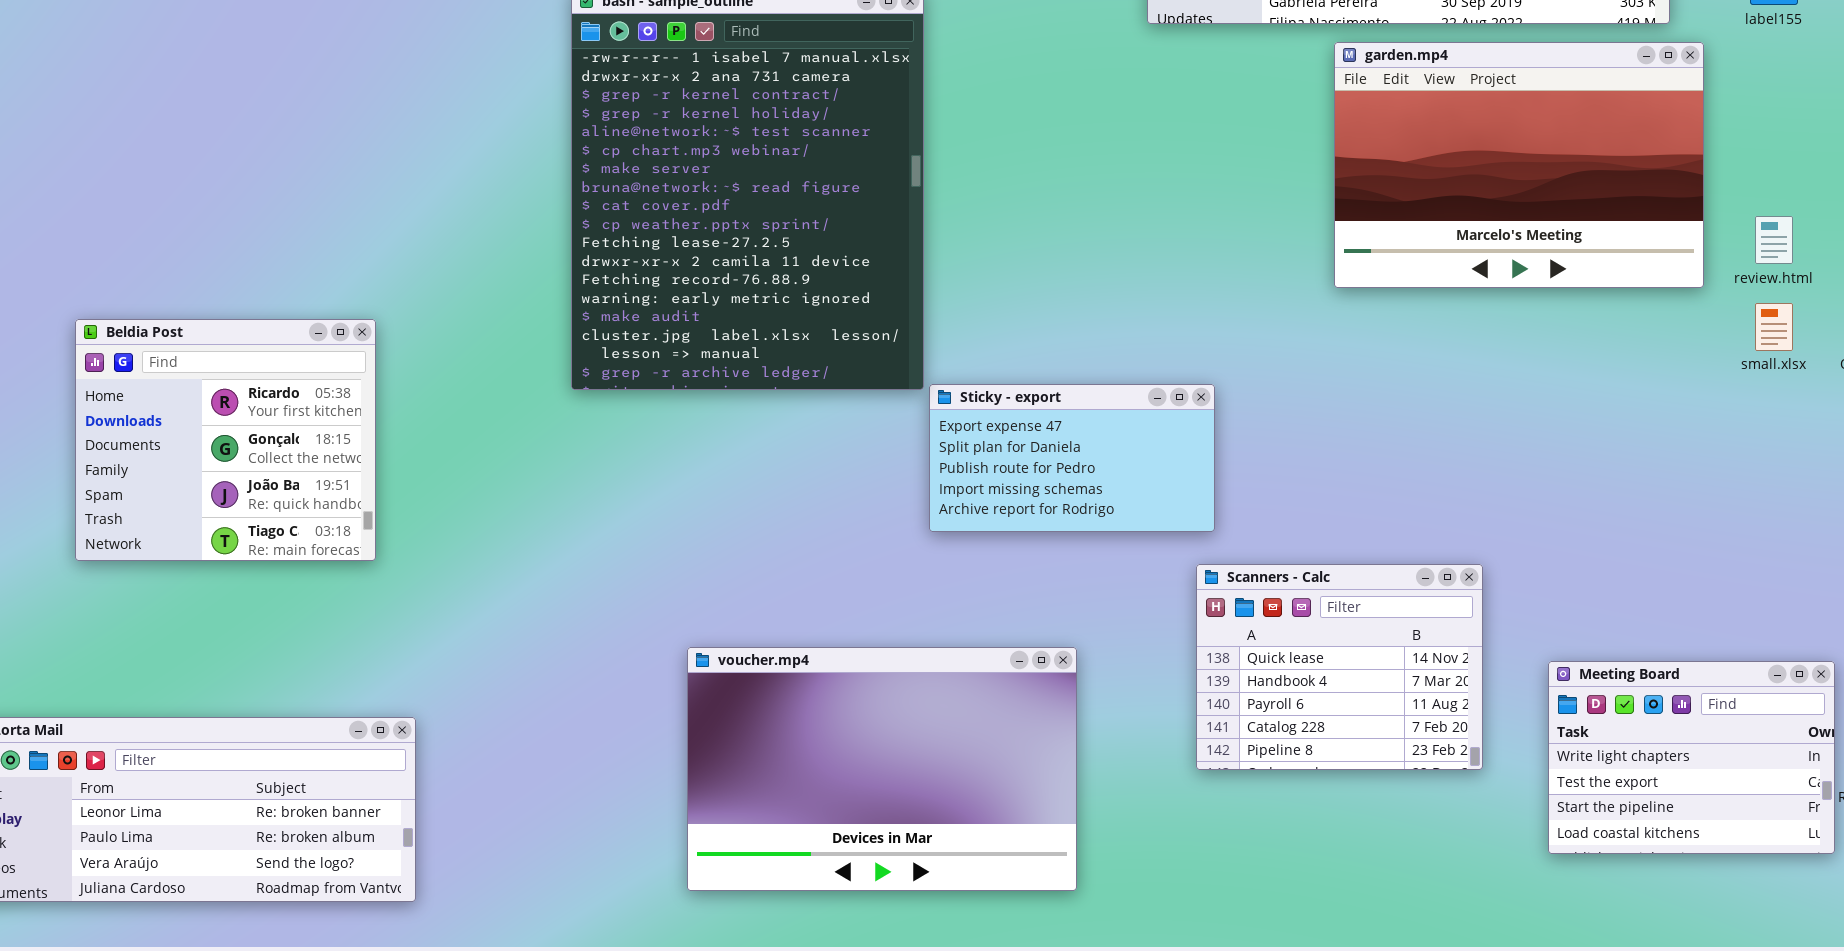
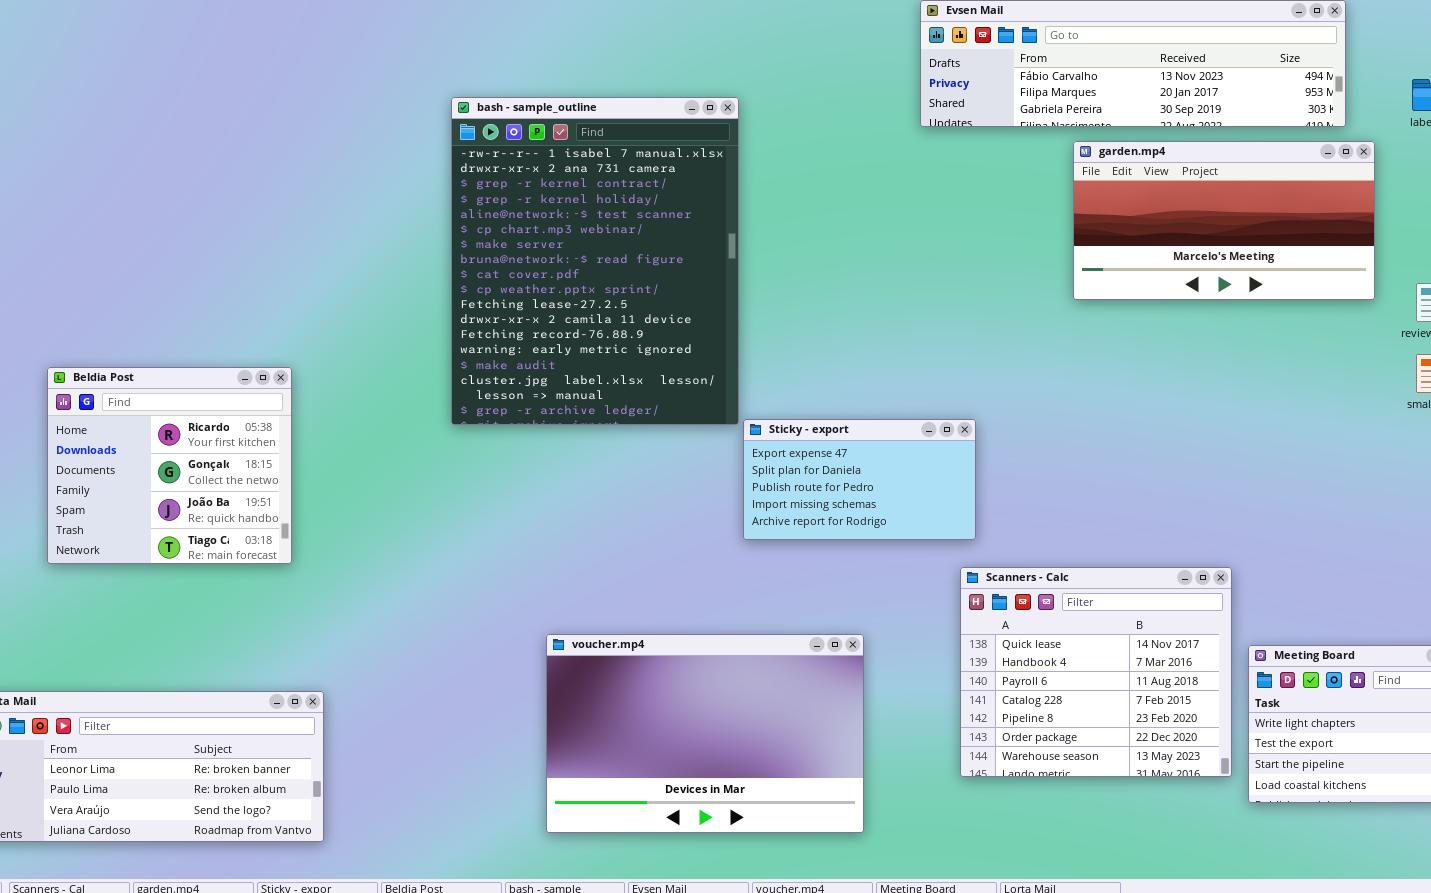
garden.mp4: [1334,42,1704,288] -> [1073,141,1375,300], resized
Scanners - Calc: [1196,564,1483,770] -> [960,567,1232,777], resized

